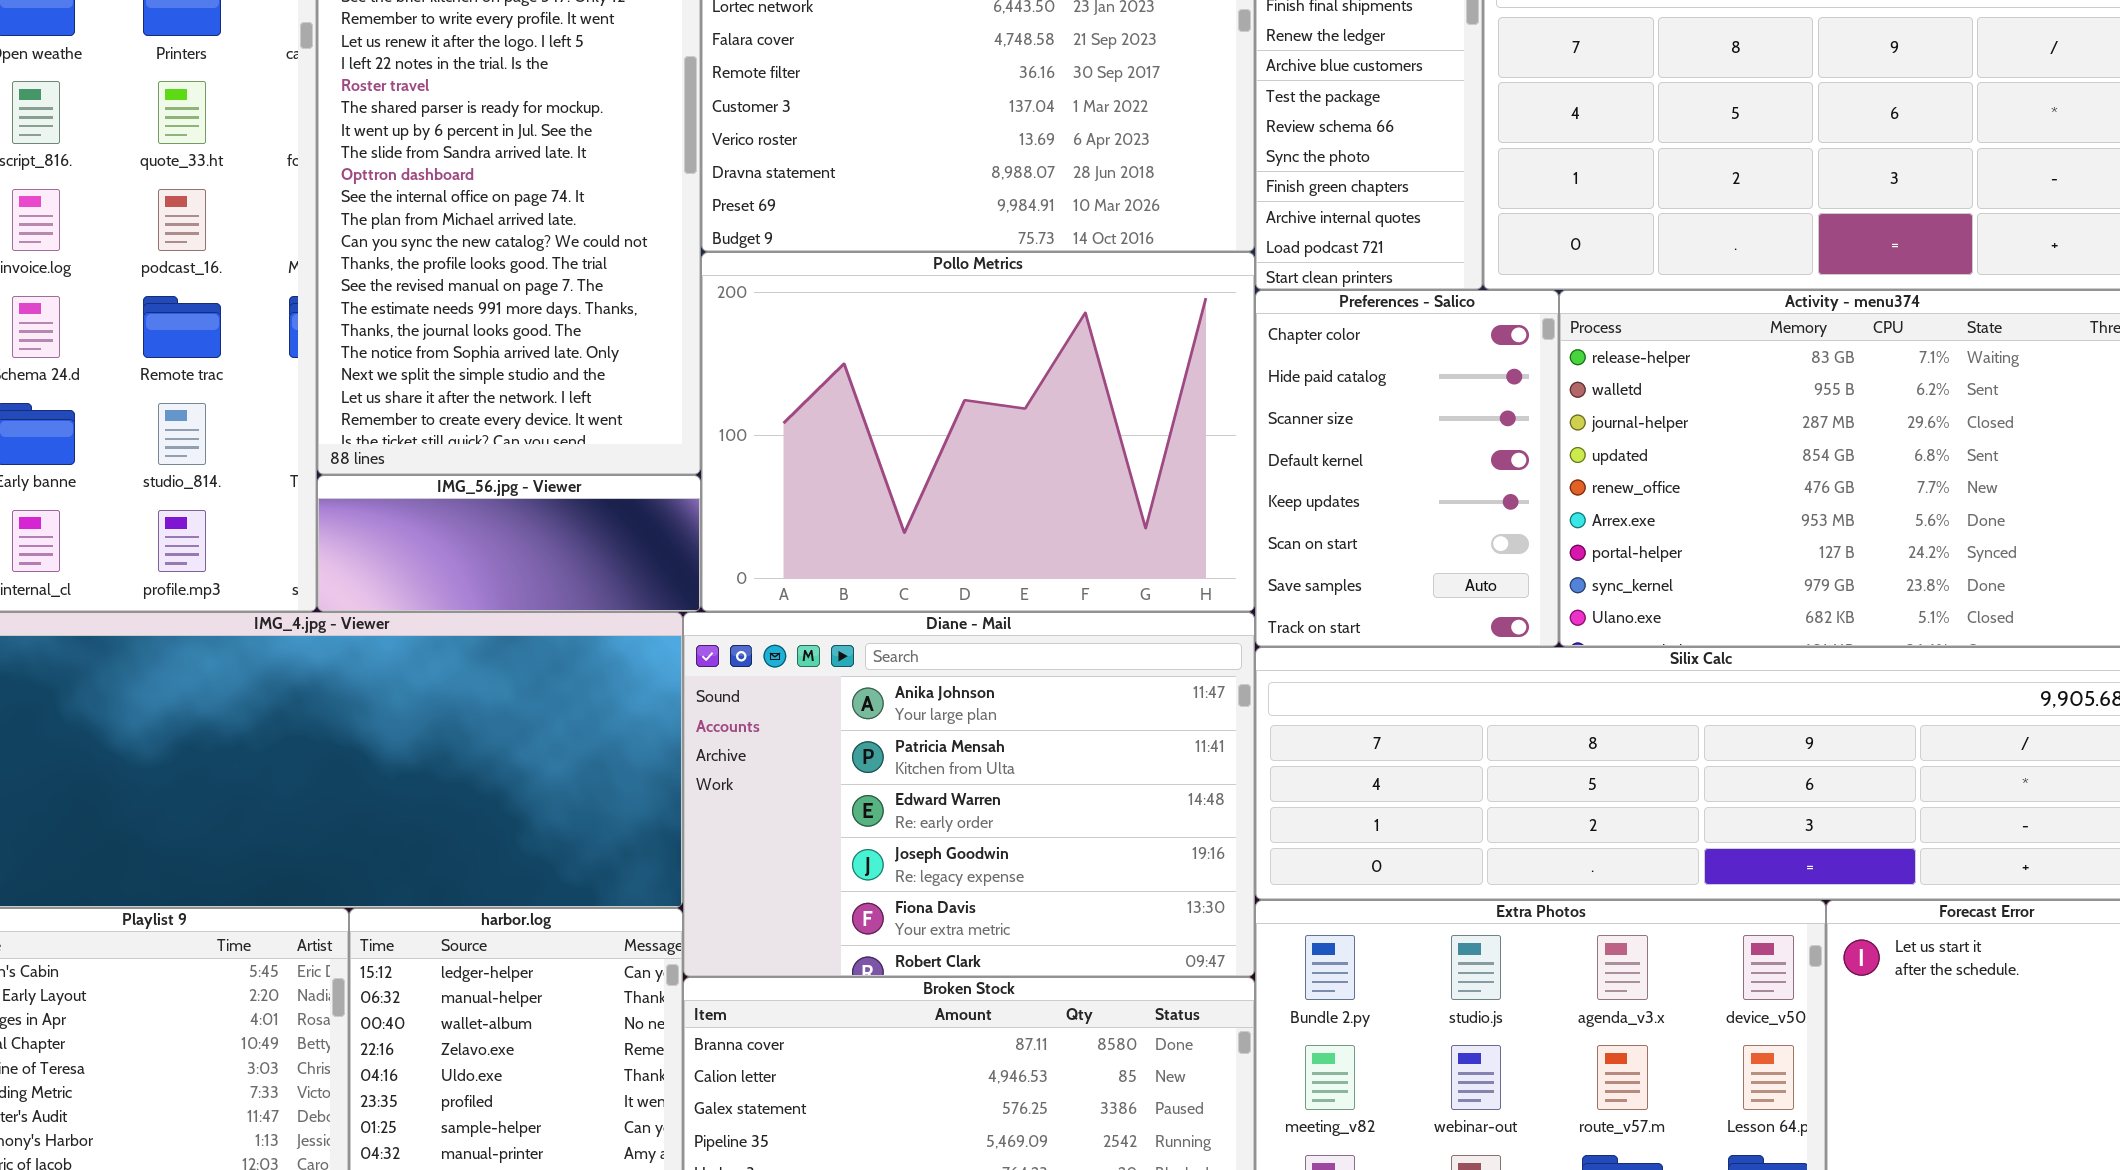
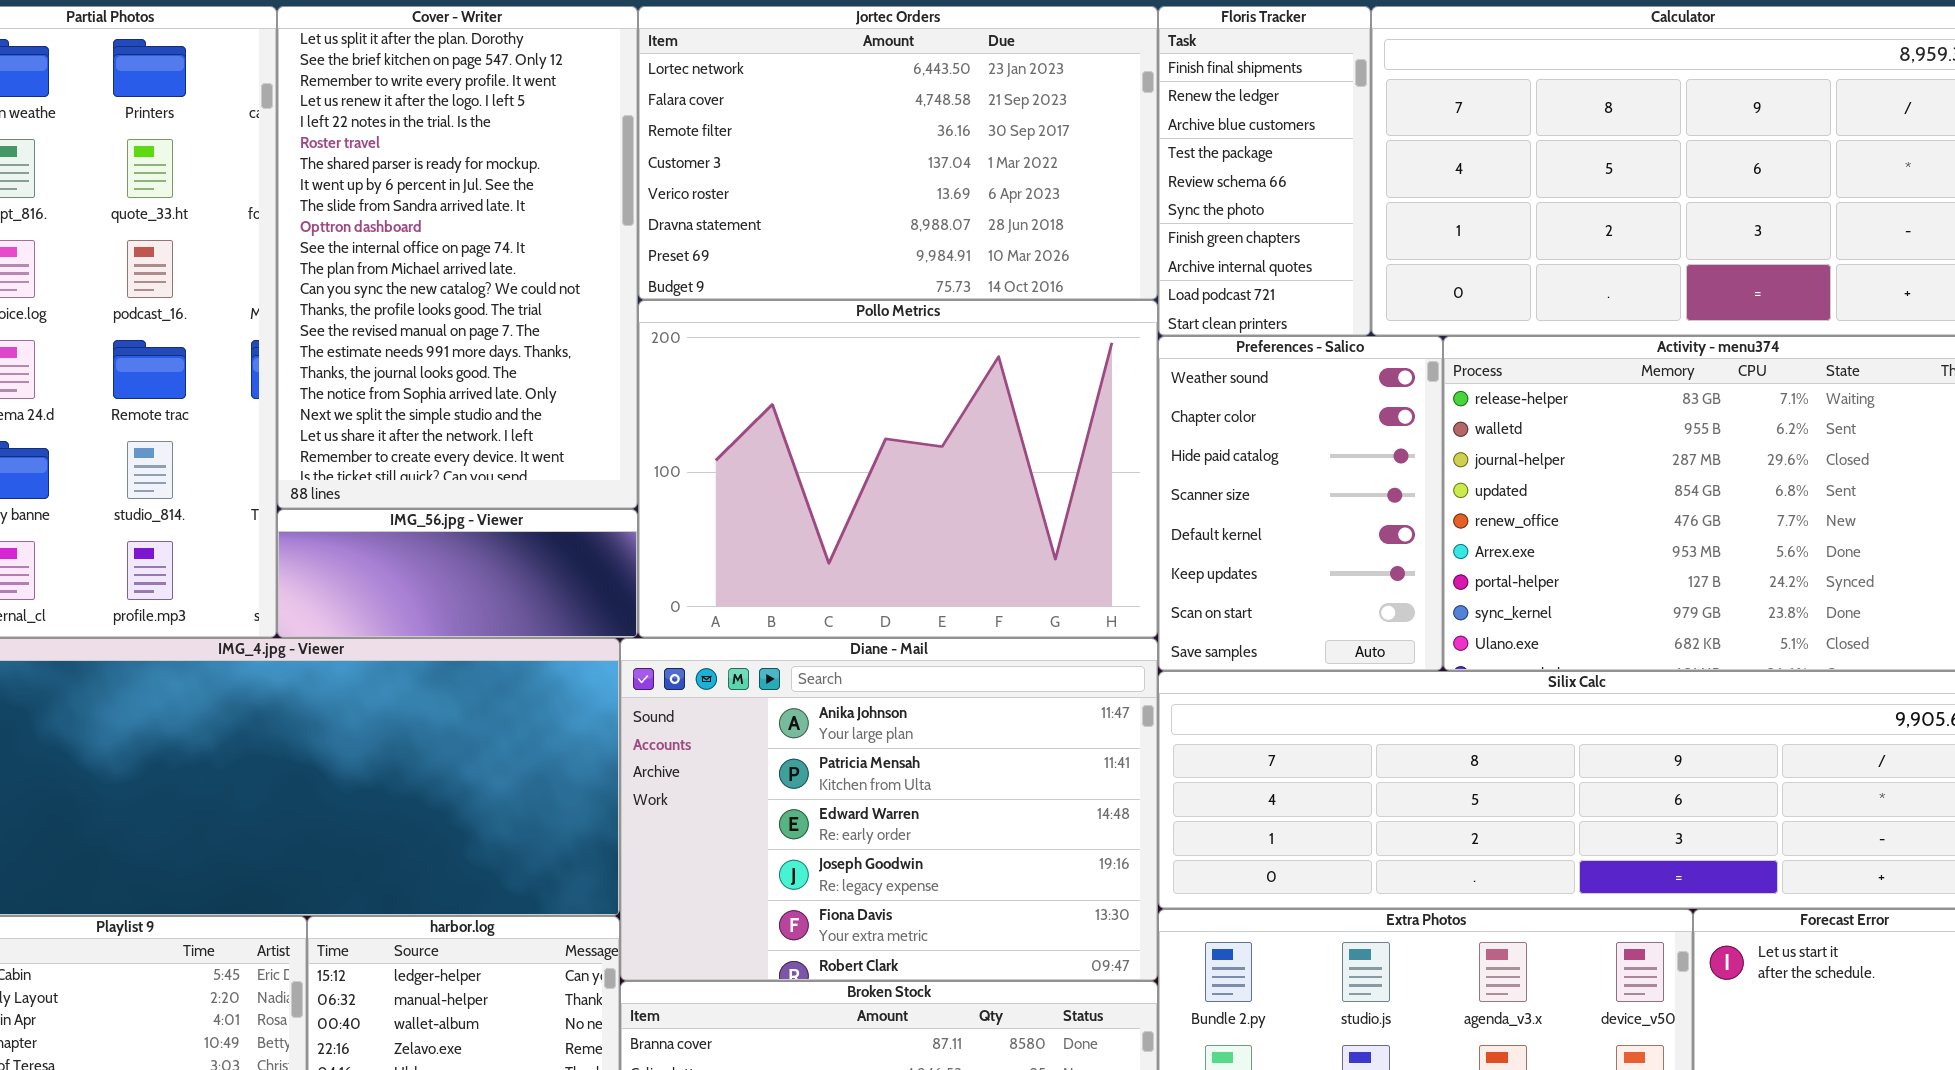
Preferences - Salico: [1255,290,1559,647] -> [1158,336,1443,671], scrolled up 1 row

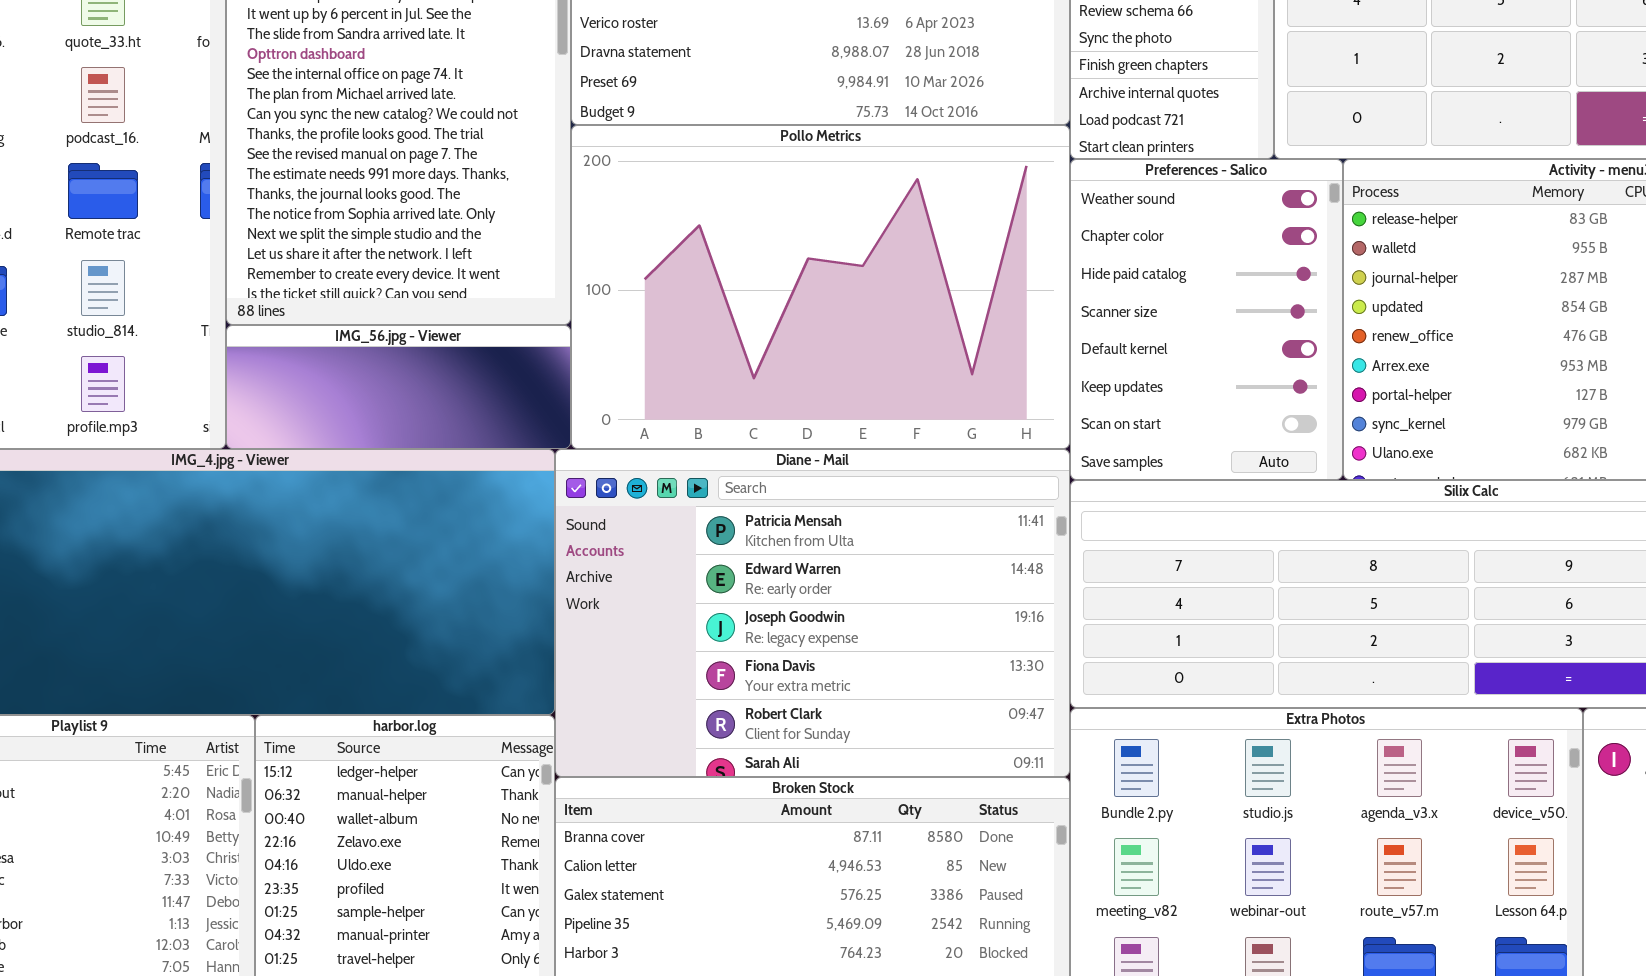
Diane - Mail: [620,638,1158,981] -> [555,449,1070,777], scrolled down 1 row

